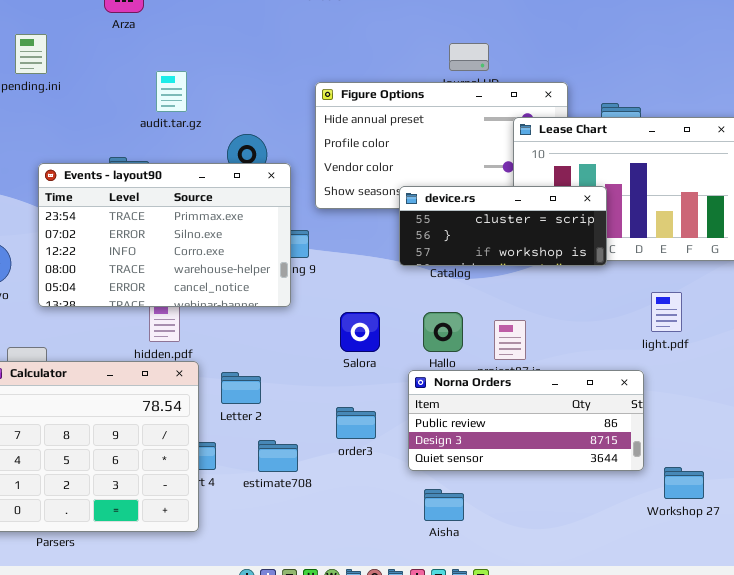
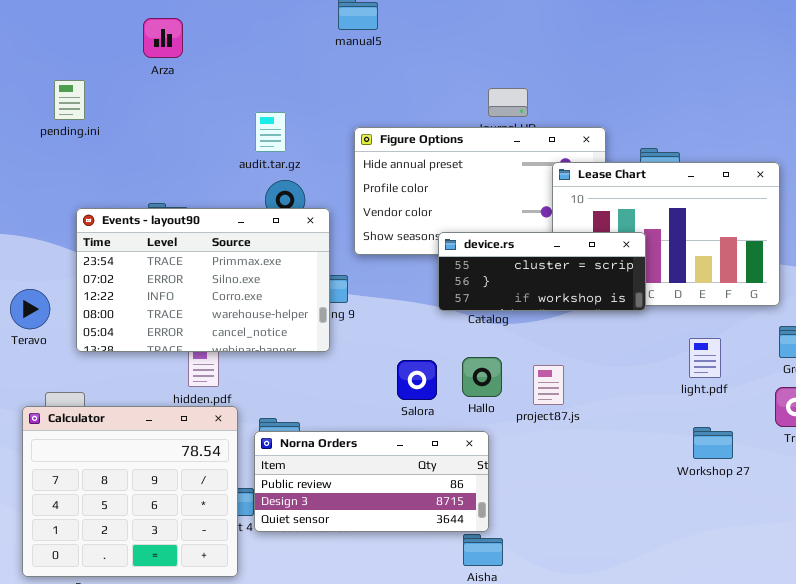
audit.tar.gz: [156,71,187,112] -> [255,112,286,152], moved
Salora: [340,312,380,352] -> [397,360,437,400], moved
Norna Orders: [408,370,644,471] -> [254,431,489,532], moved
Workshop 27: [664,467,704,499] -> [693,427,733,459], moved

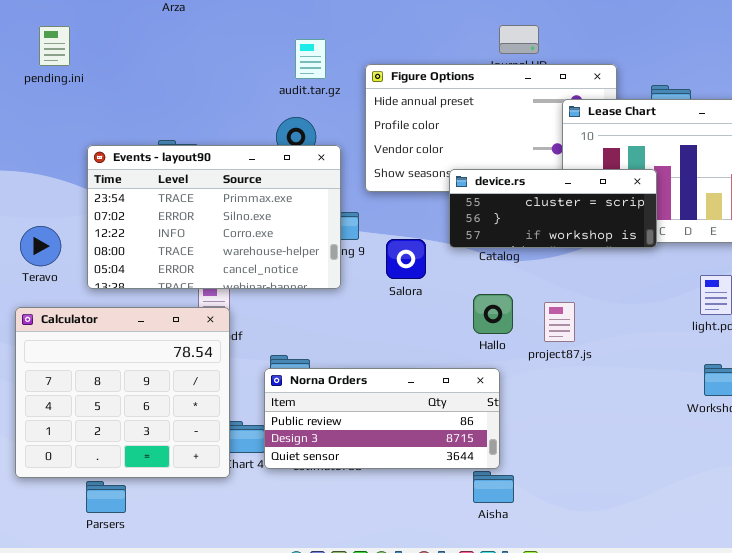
pending.ini: [54,80,85,120] -> [39,26,70,66], moved
audit.tar.gz: [255,112,286,152] -> [295,39,326,79], moved
Salora: [397,360,437,400] -> [386,239,426,279], moved
Calculator: [22,406,238,577] -> [15,307,230,478], moved

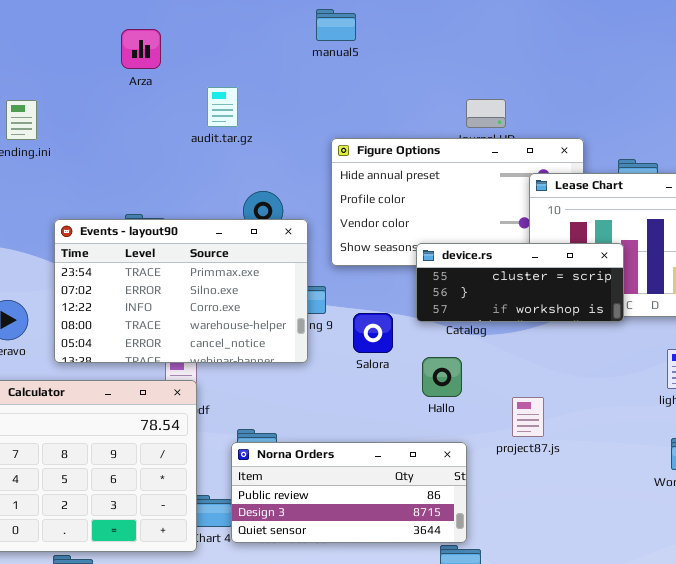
audit.tar.gz: [295,39,326,79] -> [207,87,238,127], moved
Hallo: [473,294,513,334] -> [422,357,462,397], moved
project87.js: [544,302,575,342] -> [512,397,544,437], moved

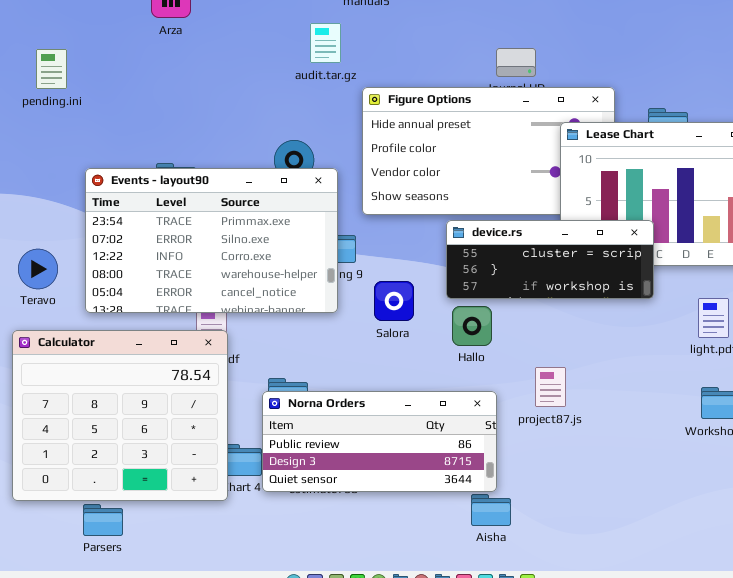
audit.tar.gz: [207,87,238,127] -> [310,23,341,63], moved
device.rs: [416,243,624,322] -> [446,220,654,299], moved
Salora: [353,313,393,353] -> [374,281,414,321], moved
project87.js: [512,397,544,437] -> [535,367,566,407], moved

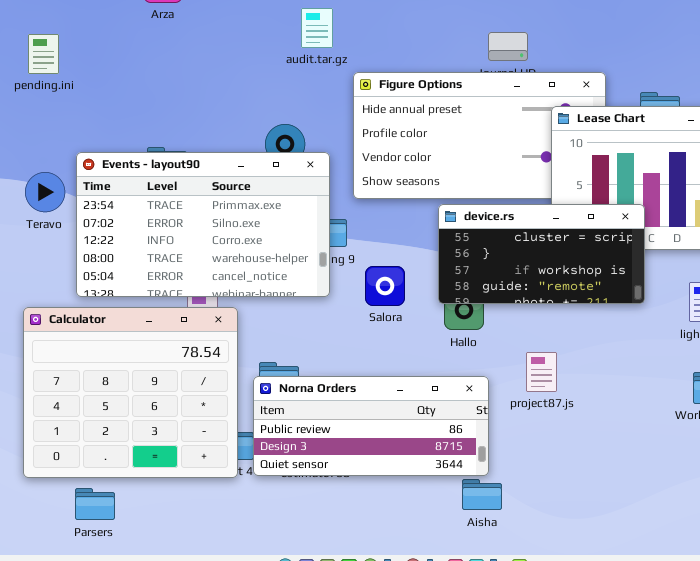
device.rs: [446,220,654,299] -> [438,204,645,304], resized
Teravo: [18,249,58,289] -> [25,172,65,212], moved
Calculator: [12,330,228,501] -> [23,307,238,478], moved

